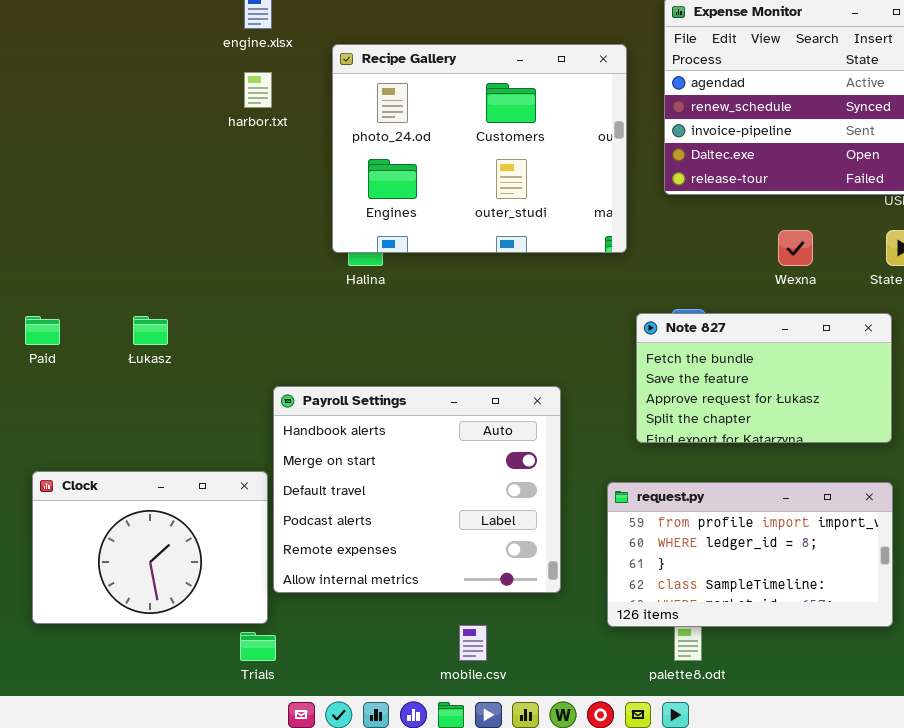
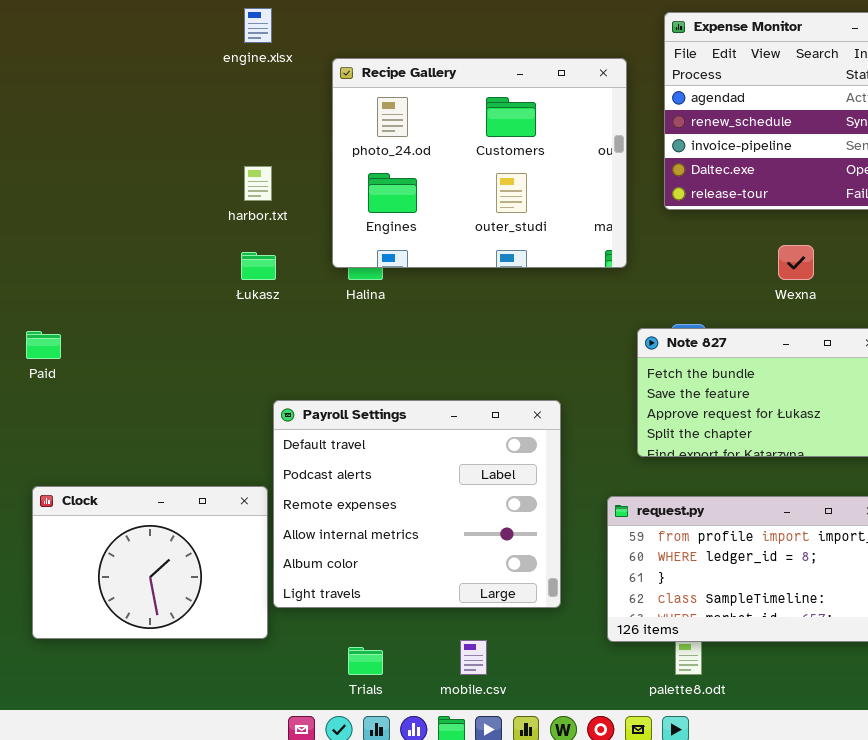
harbor.txt: [244,72,272,108] -> [244,166,272,201], moved
Łukasz: [133,316,168,345] -> [241,252,276,280], moved
Payroll Settings: [273,386,561,593] -> [273,400,561,608], scrolled down 2 rows
Trials: [240,632,276,661] -> [348,647,383,675], moved

